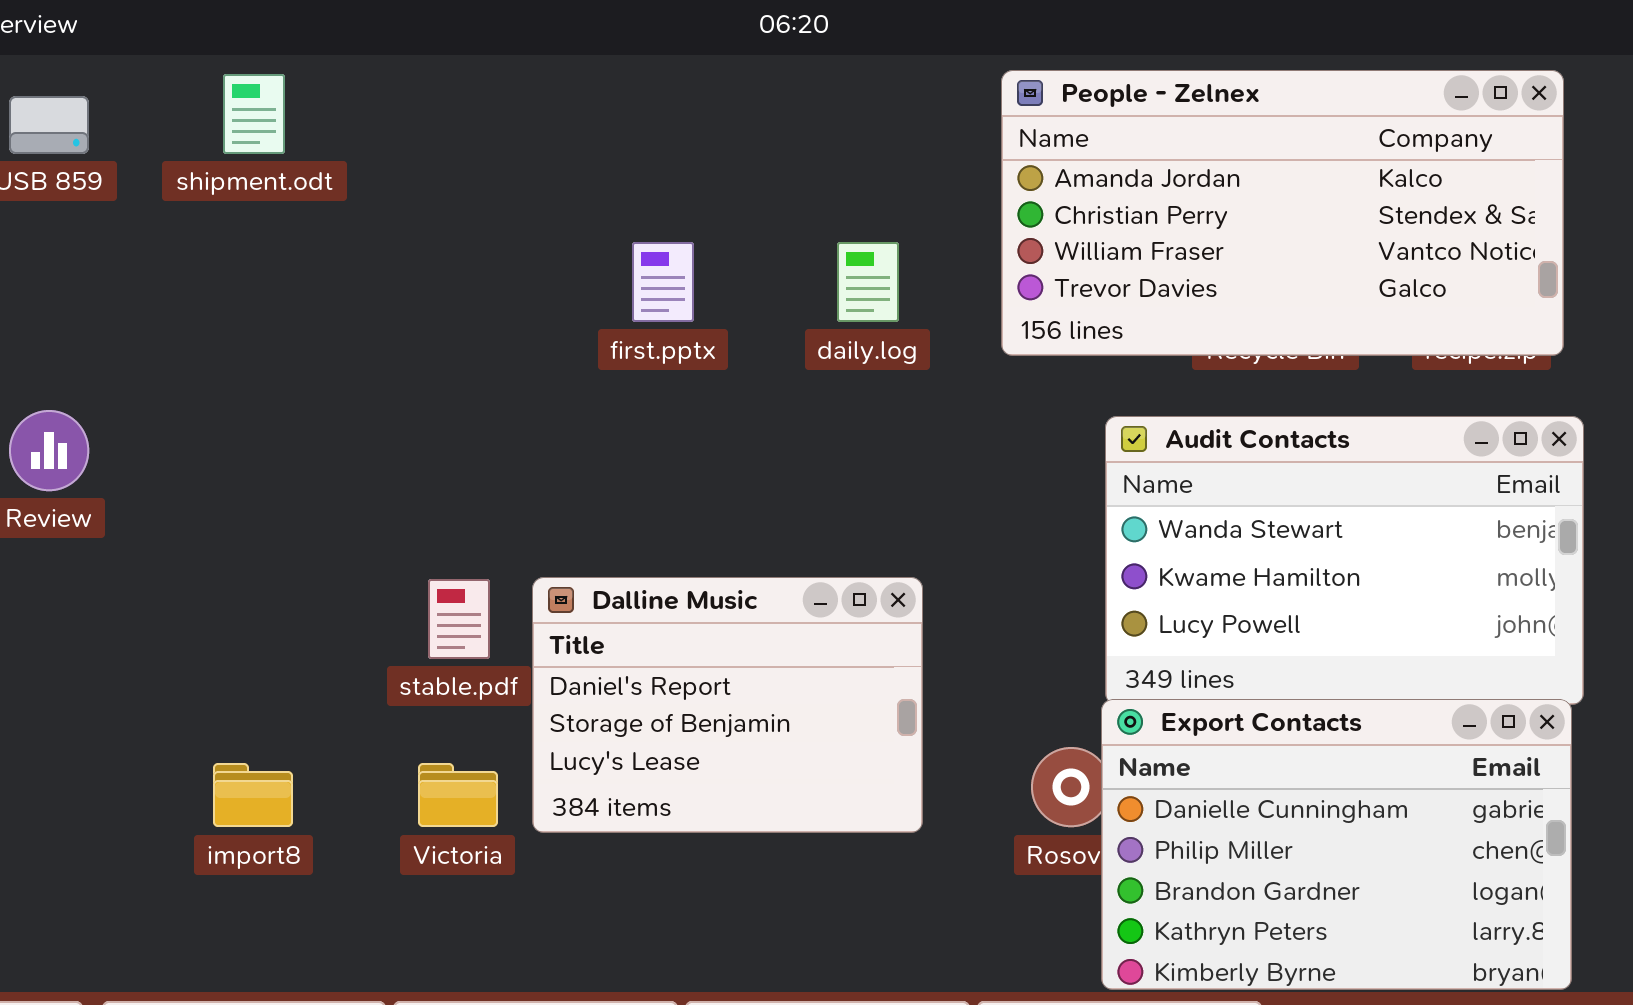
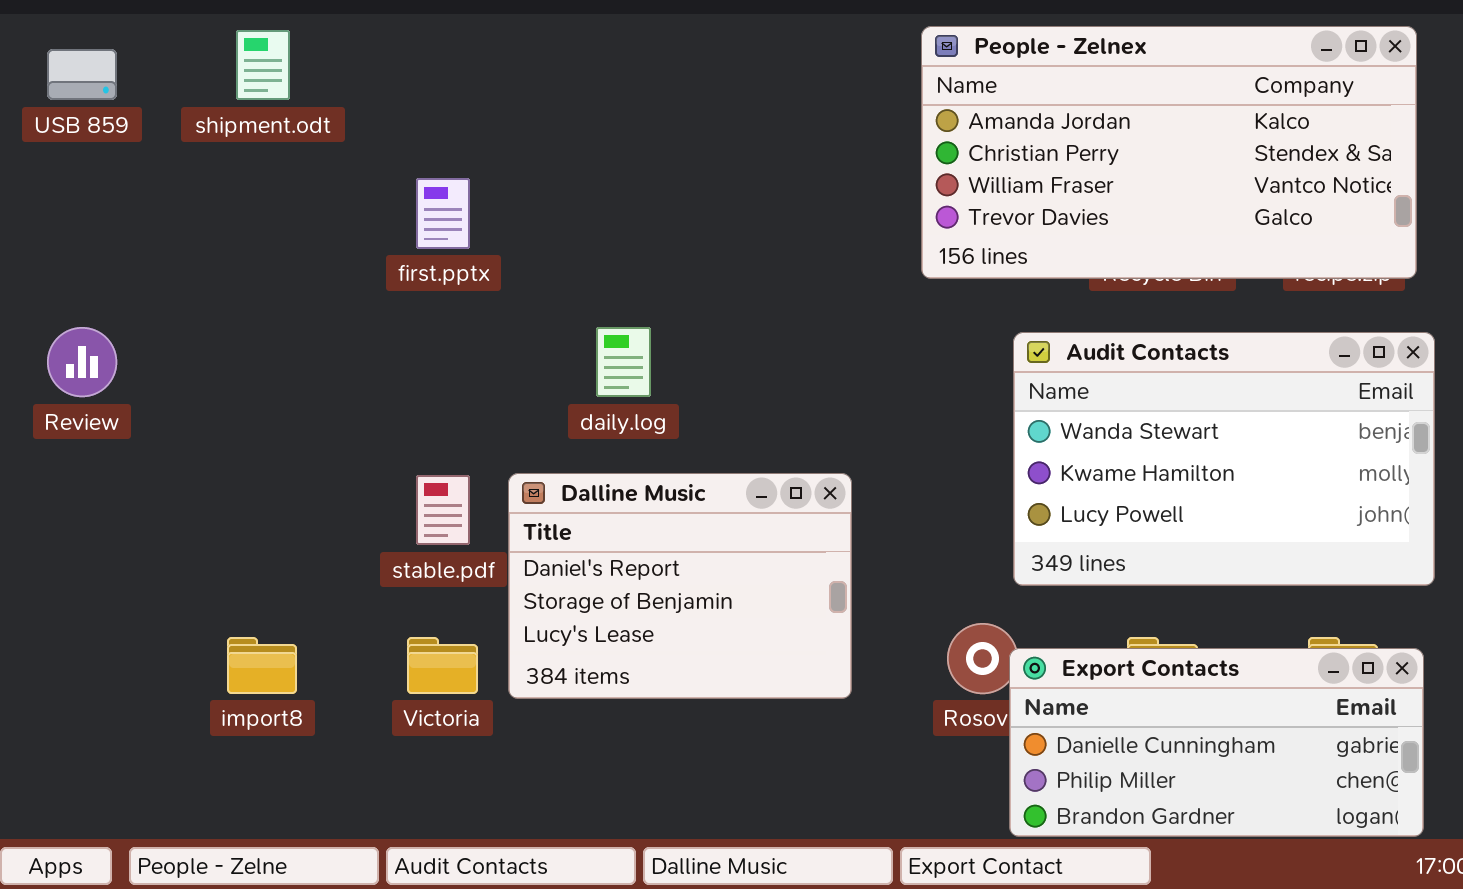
first.pptx: [632,242,694,322] -> [416,178,470,249], moved
daily.log: [837,242,899,322] -> [596,327,651,397], moved
Export Contacts: [1101,699,1572,990] -> [1009,648,1424,837], resized

